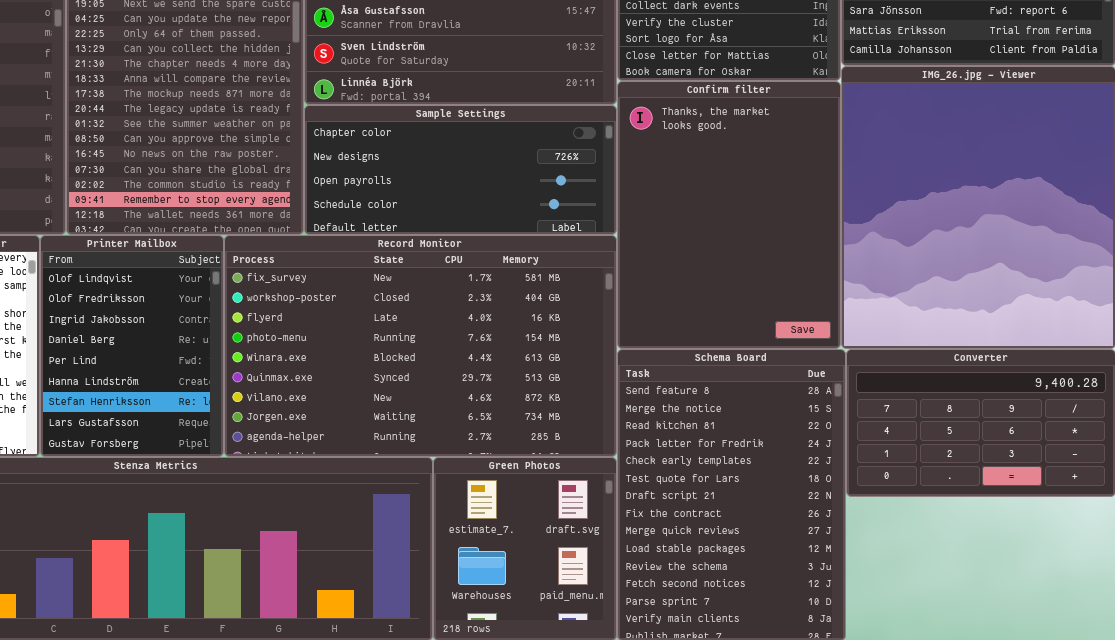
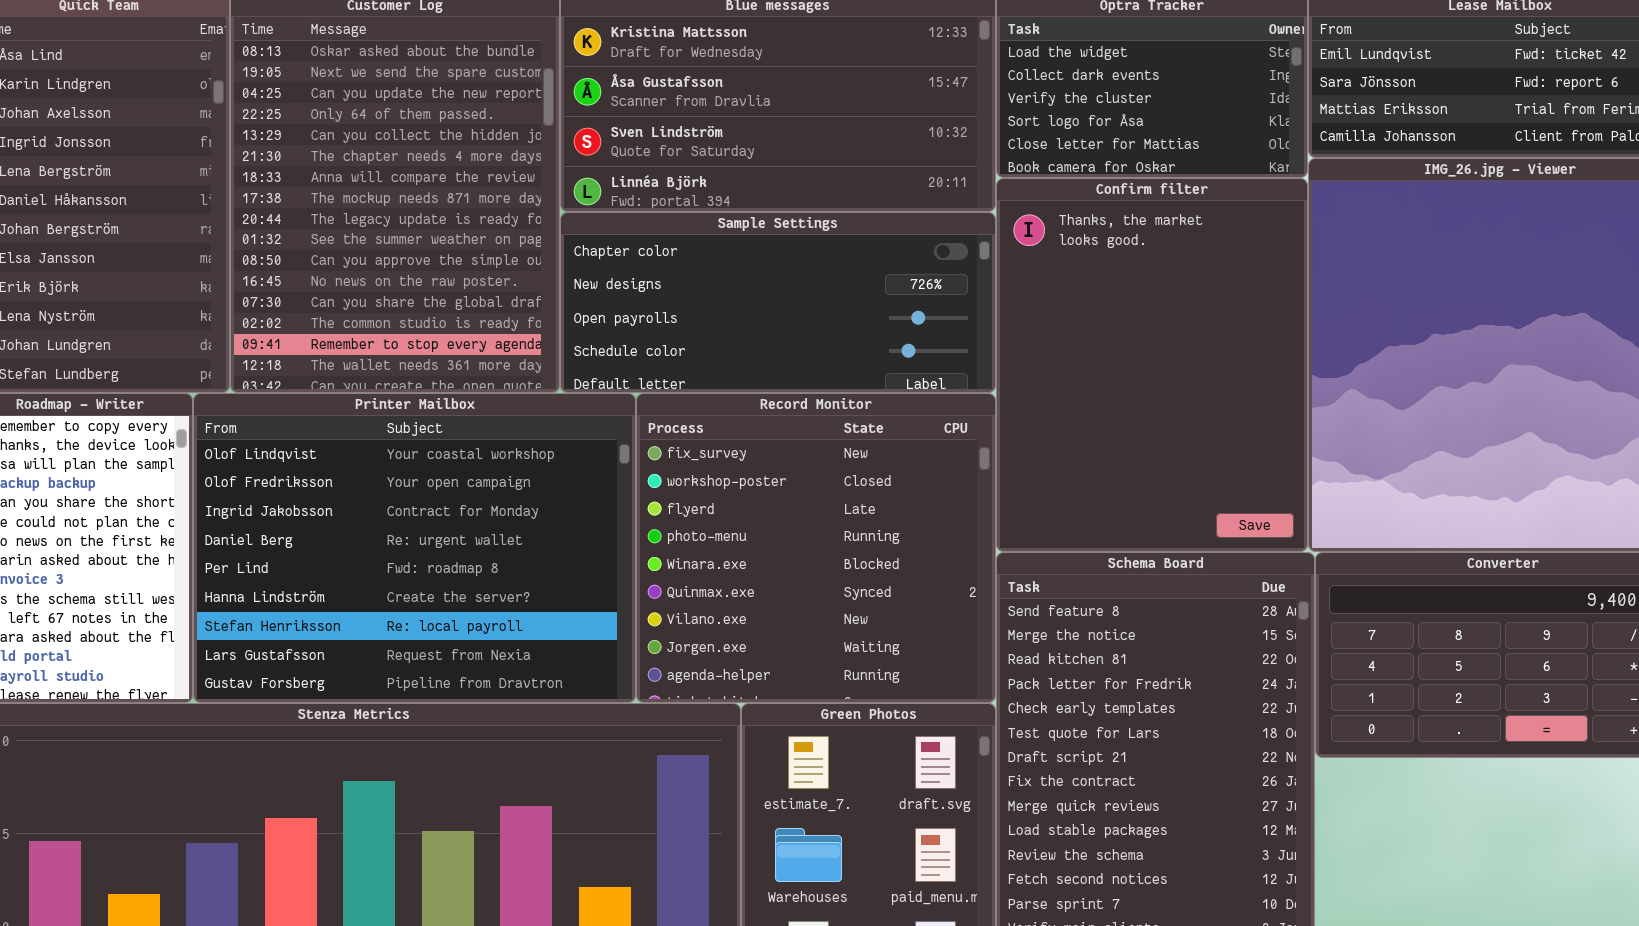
Printer Mailbox: [40,235,224,457] -> [193,393,636,703], resized
Record Monitor: [224,235,617,457] -> [636,393,996,703], resized

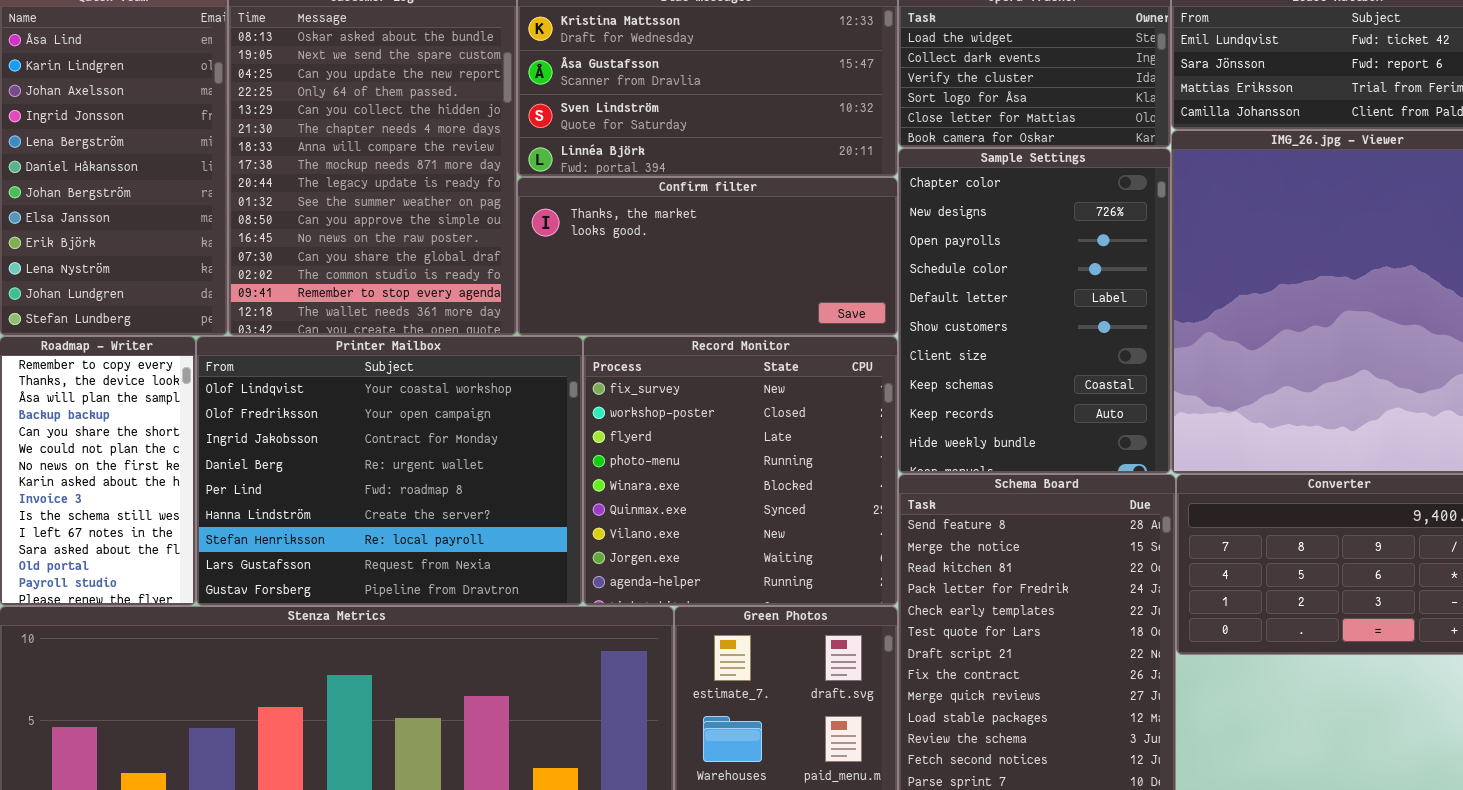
Confirm filter: [996,178,1308,552] -> [517,177,898,336], moved, resized
Sample Settings: [560,212,996,393] -> [898,148,1171,474], moved, resized

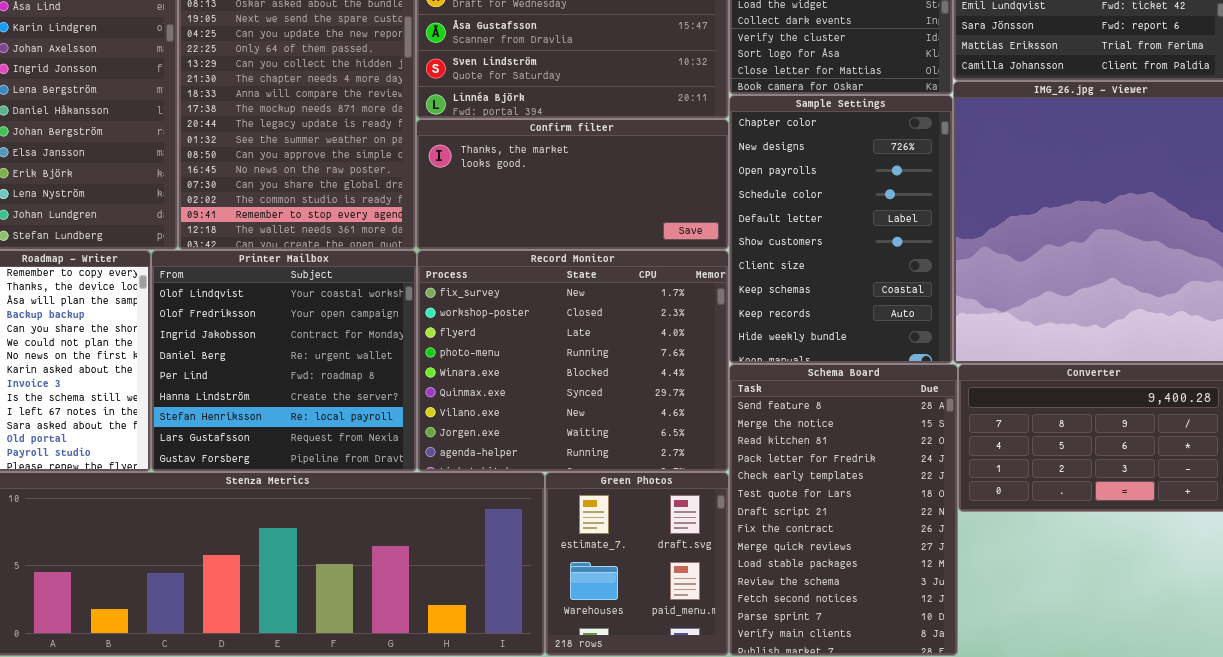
Printer Mailbox: [196,336,583,606] -> [151,250,417,472], resized
Record Monitor: [583,336,898,606] -> [417,250,729,472], resized

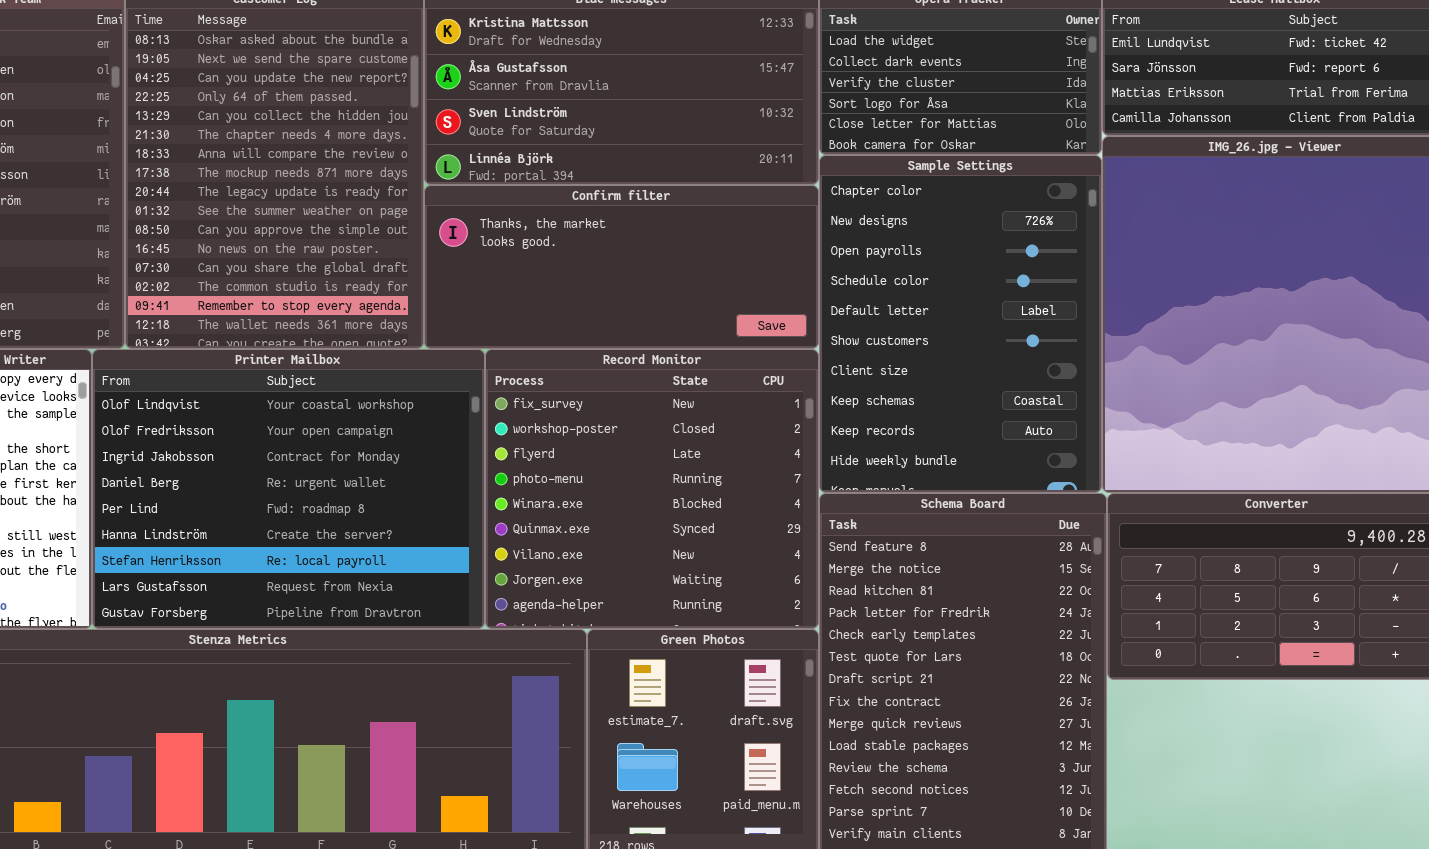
Printer Mailbox: [151,250,417,472] -> [92,349,485,629], resized
Record Monitor: [417,250,729,472] -> [485,349,819,629], resized

